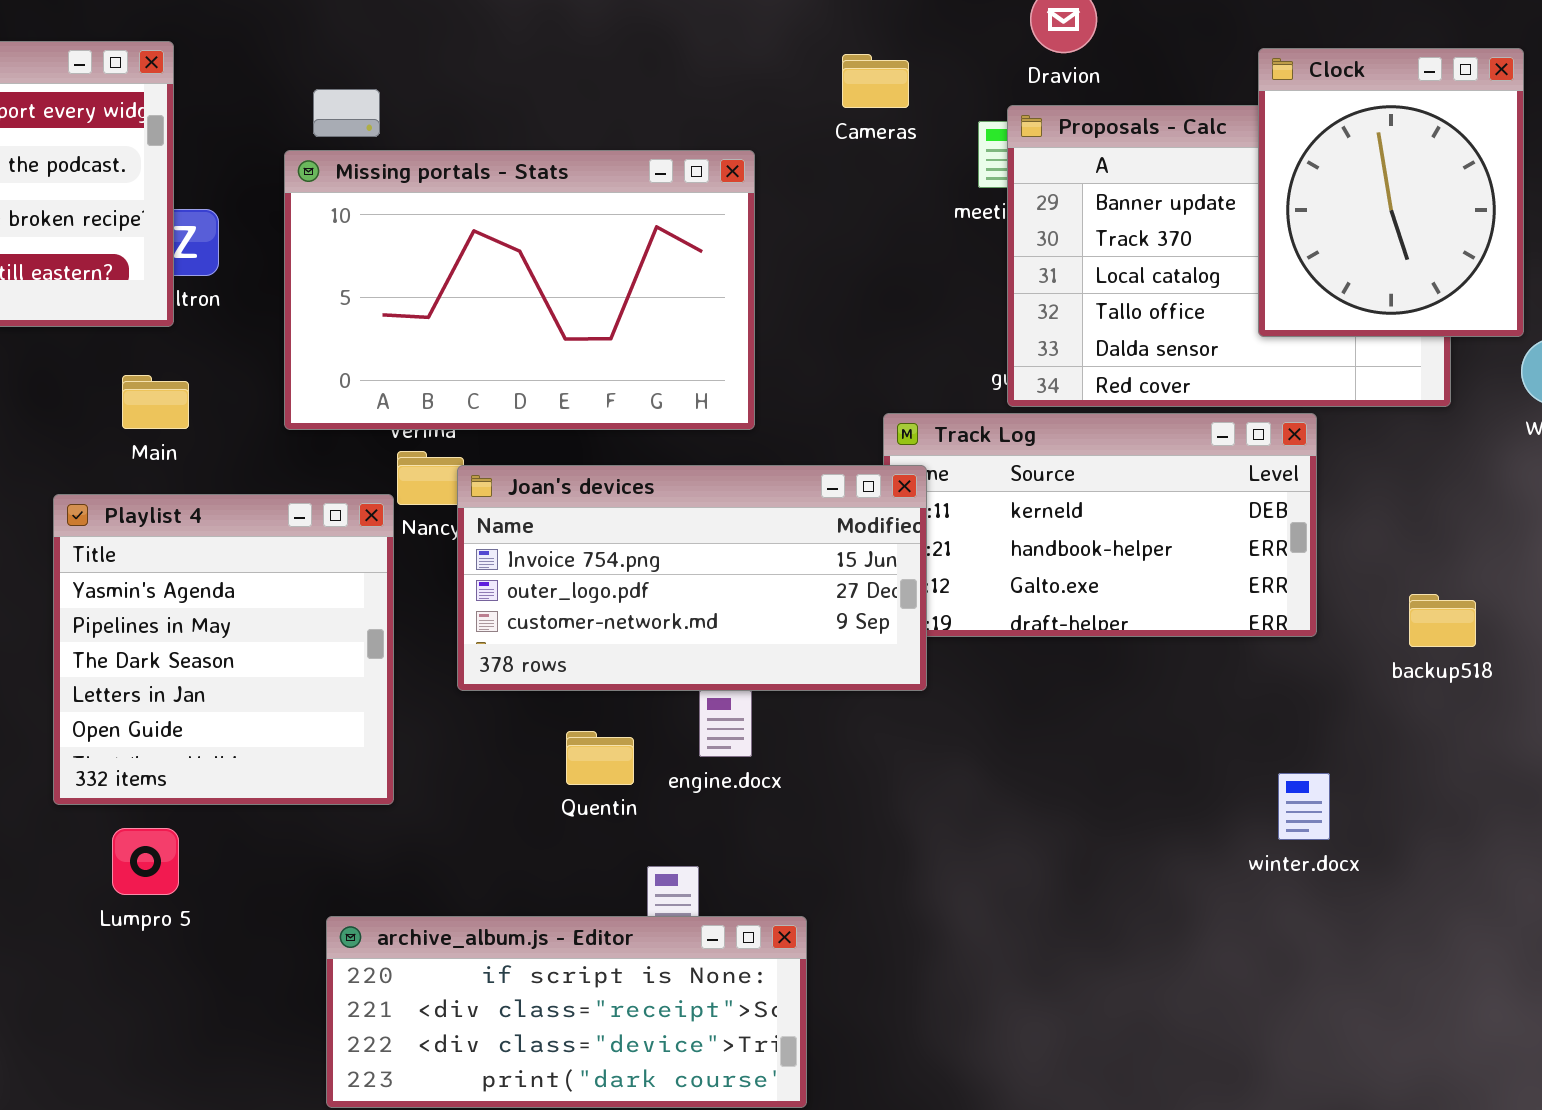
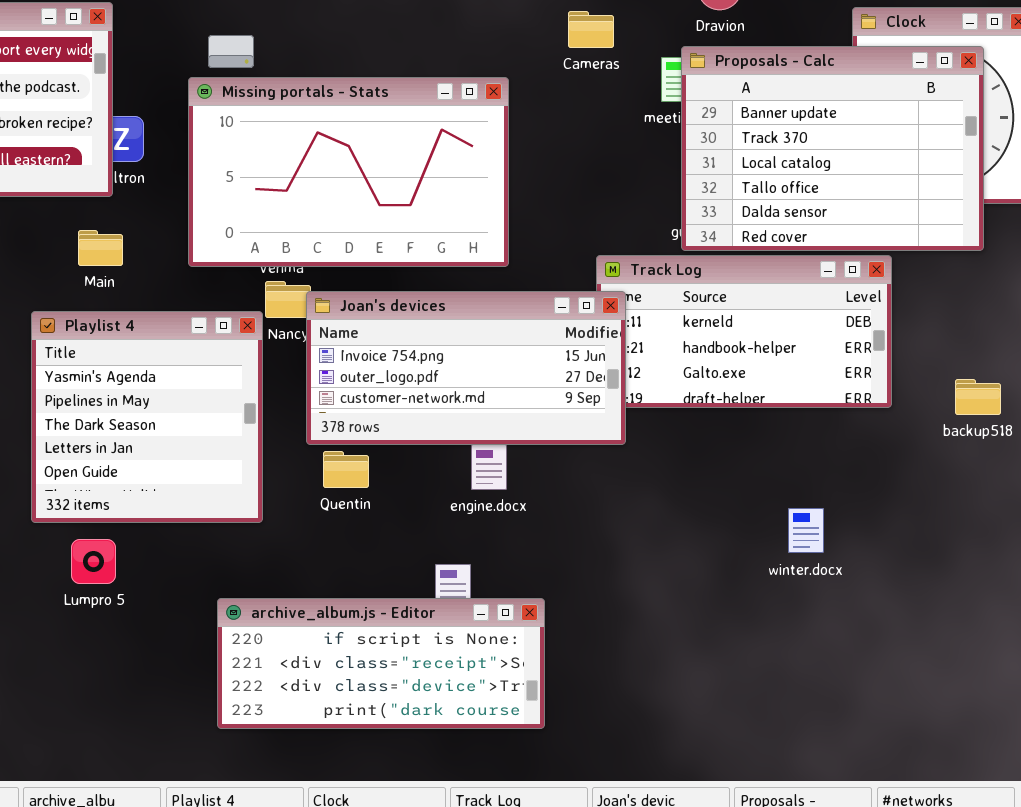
Proposals - Calc: [1007,105,1451,407] -> [681,46,984,251], raised
Quentin: [566,731,634,785] -> [323,451,369,488], moved
winter.docx: [1278,773,1330,840] -> [788,508,824,553], moved

